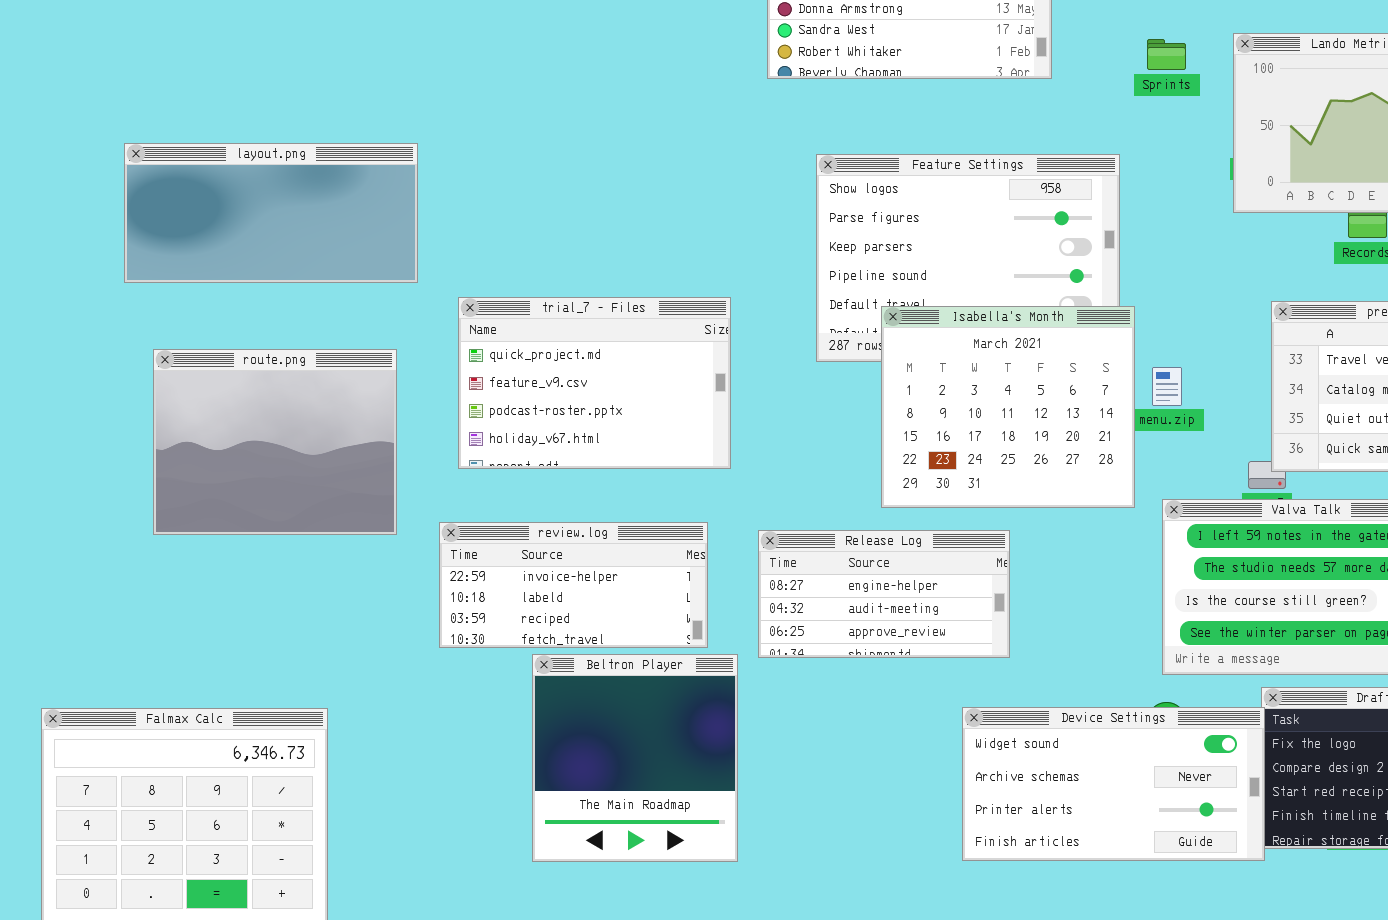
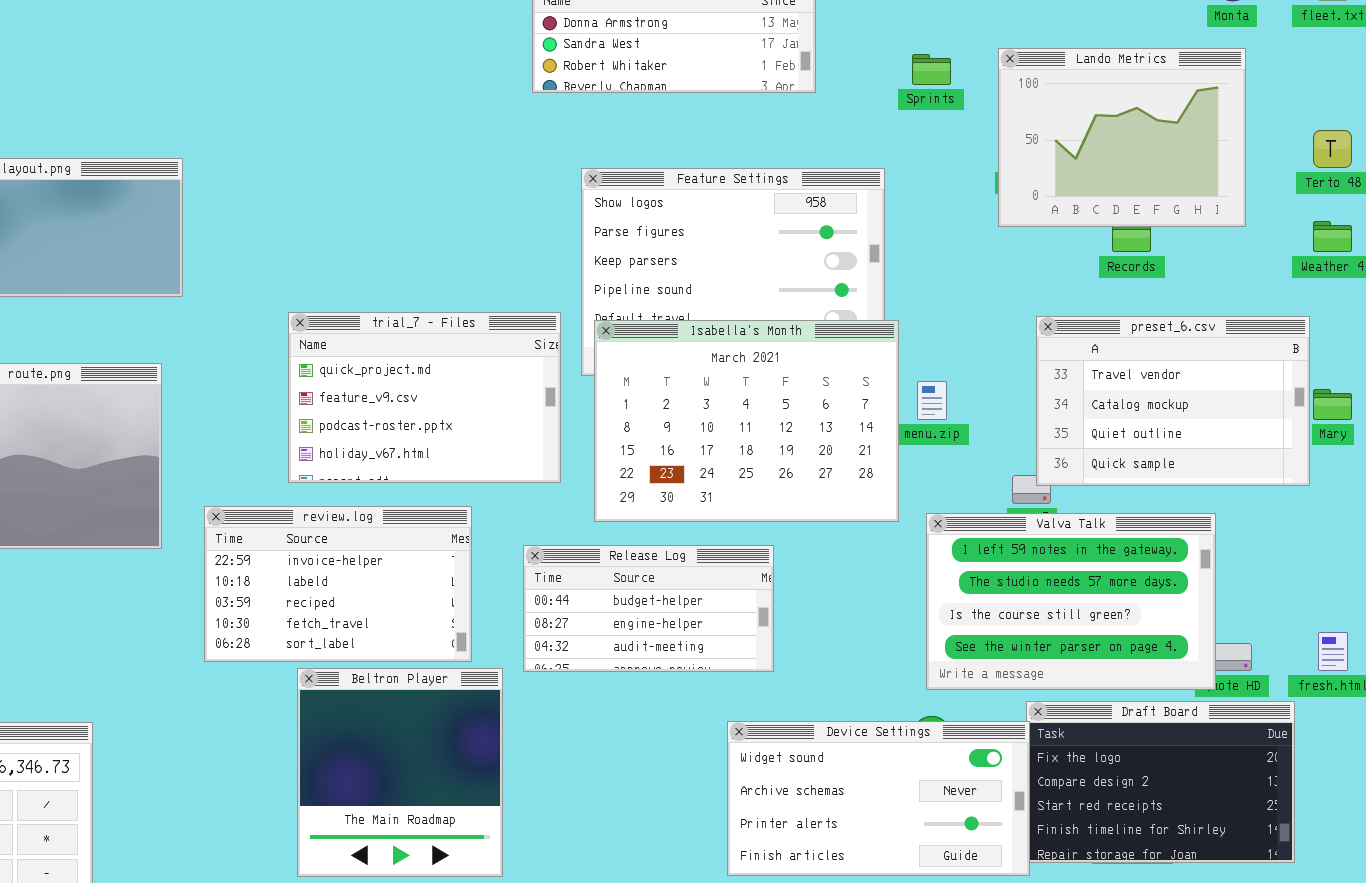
trial_7 - Files: [458,297,731,469] -> [288,312,561,483], moved
Isabella's Month: [881,306,1135,508] -> [594,320,899,522], resized
review.log: [439,522,708,648] -> [204,506,472,662], resized
Release Log: [758,530,1010,658] -> [523,545,774,672], scrolled up 1 row

